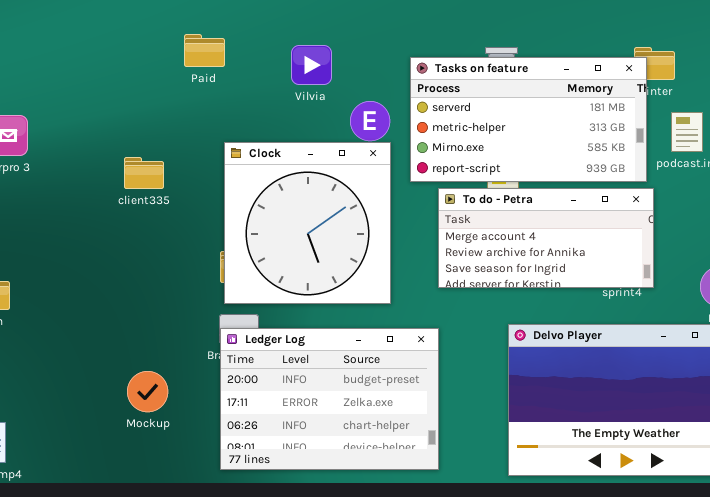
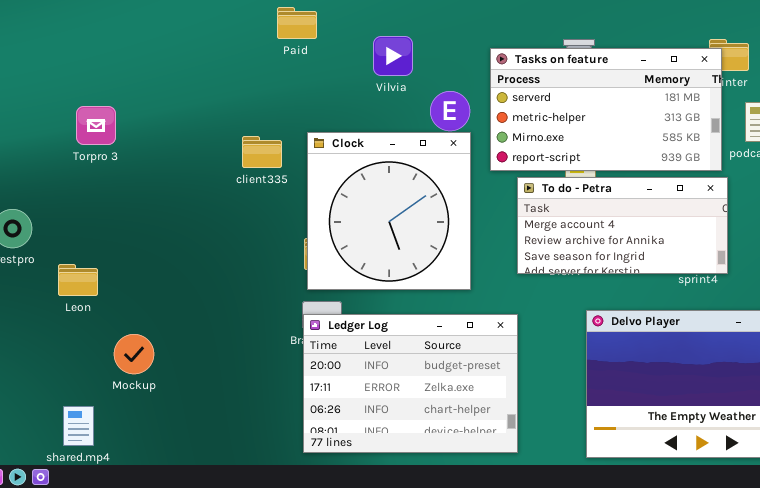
Paid: [184,34,225,67] -> [277,7,317,39], moved
client335: [124,157,164,189] -> [242,136,282,168], moved
Mockup: [127,371,168,412] -> [114,334,154,374], moved

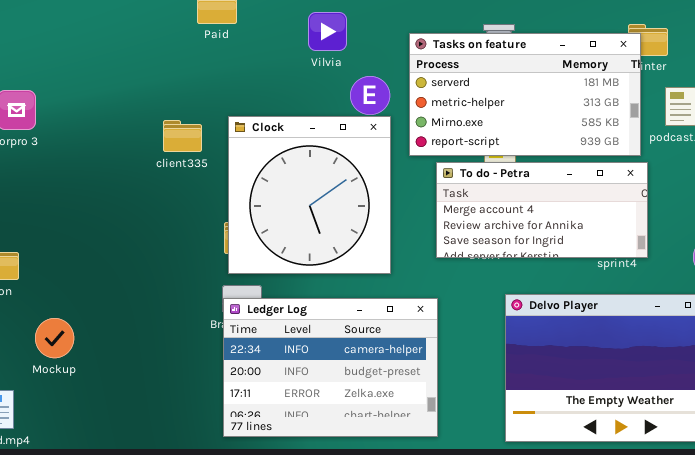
Vilvia: [373,36,413,76] -> [308,12,347,51], moved
Ledger Log: [303,314,518,453] -> [223,298,438,437], scrolled up 1 row

